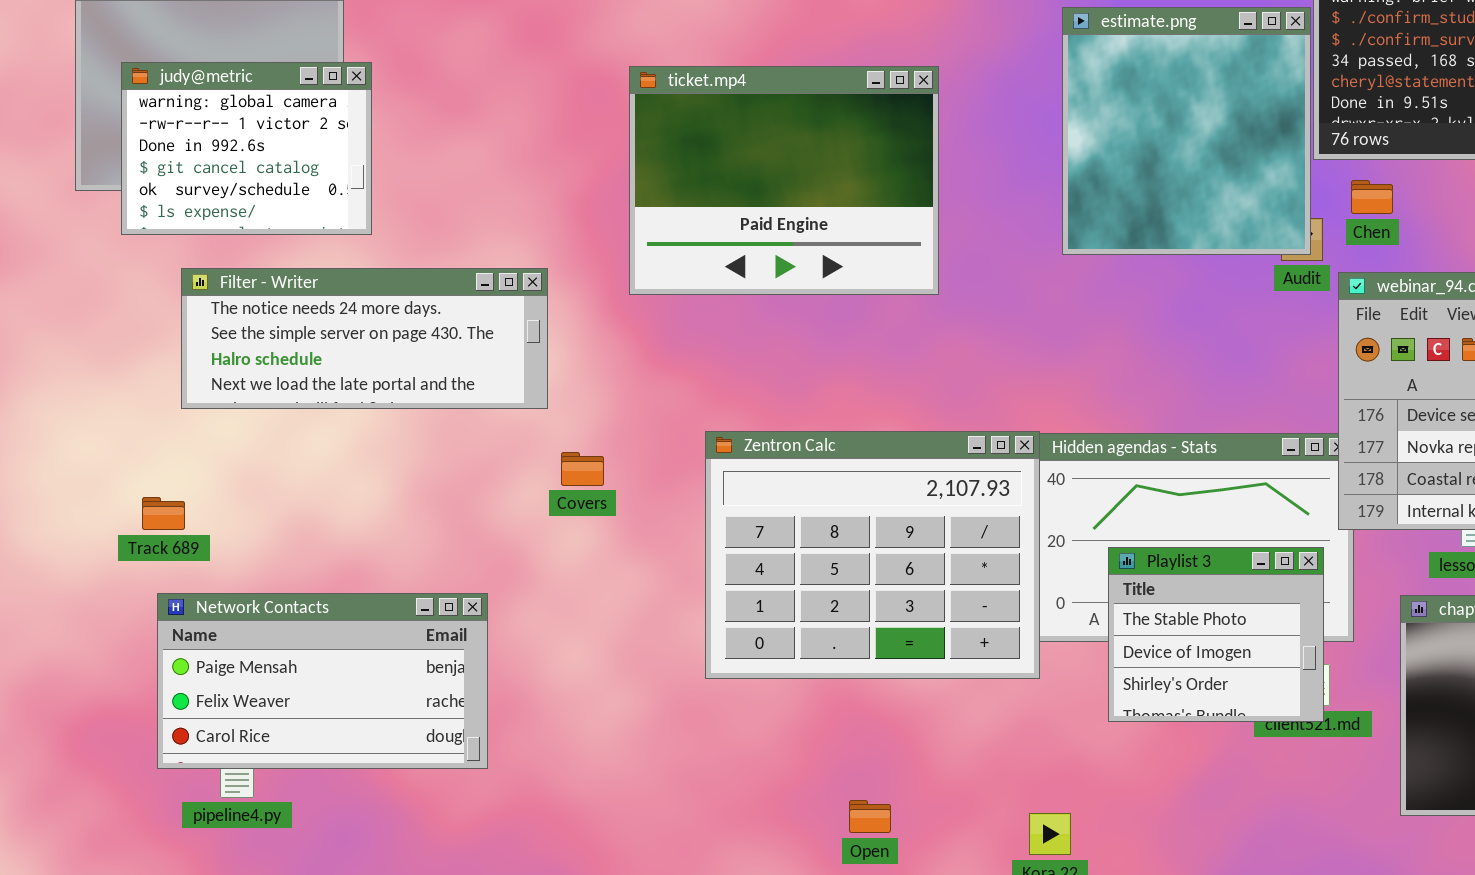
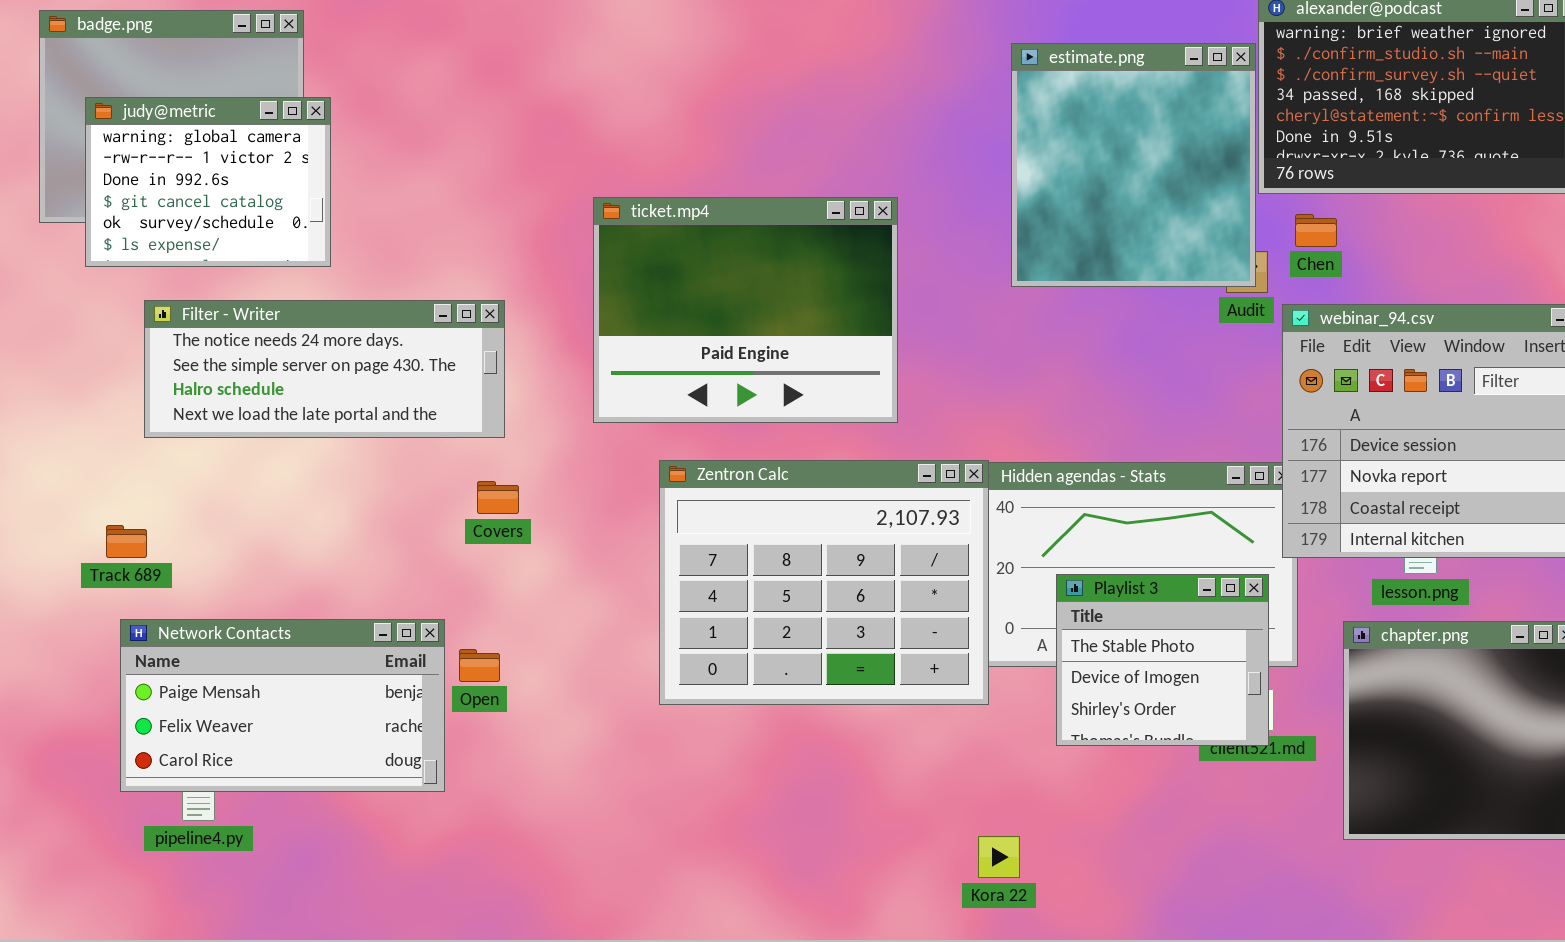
ticket.mp4: [629,66,939,295] -> [593,197,898,423], moved
Covers: [561,452,604,486] -> [477,481,519,514], moved
Open: [849,800,891,833] -> [459,649,500,682], moved

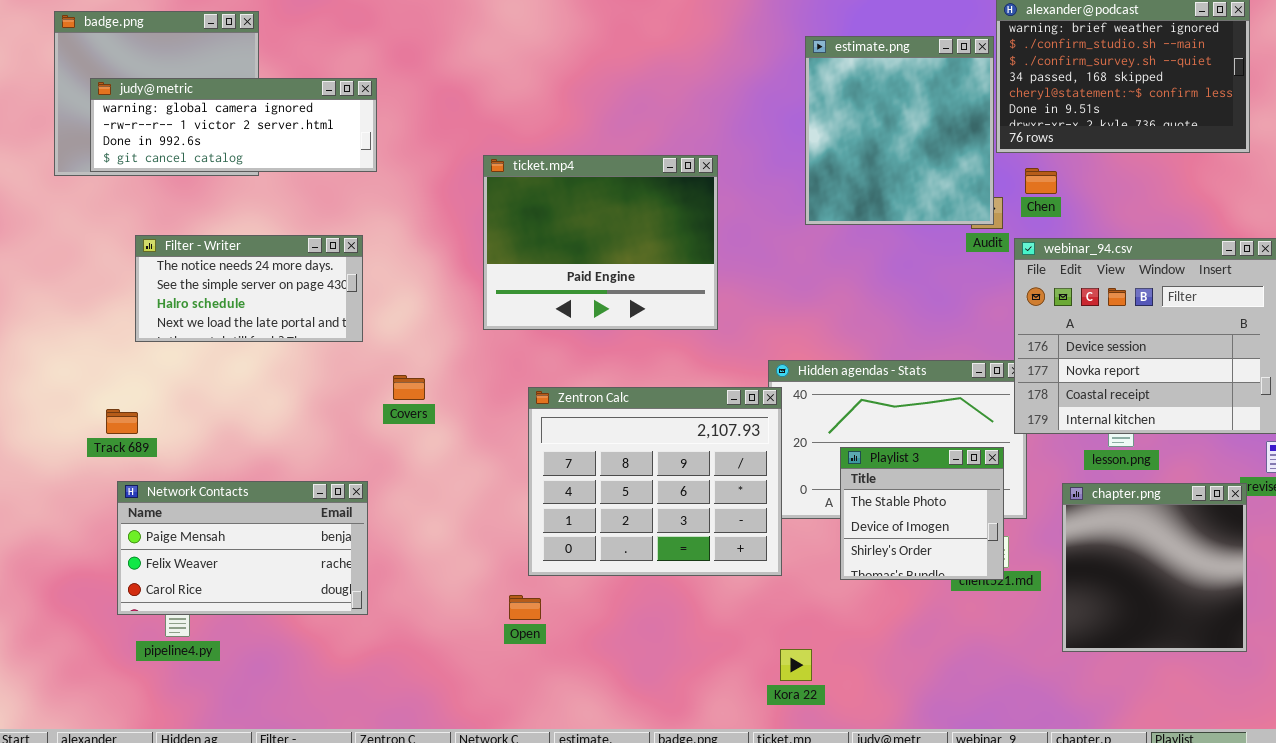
judy@metric: [85,97,331,267] -> [90,78,377,172], resized
Filter - Writer: [144,300,505,438] -> [135,235,363,342], resized
Zentron Calc: [659,460,989,705] -> [528,387,782,576], moved
Open: [459,649,500,682] -> [509,595,541,620], moved

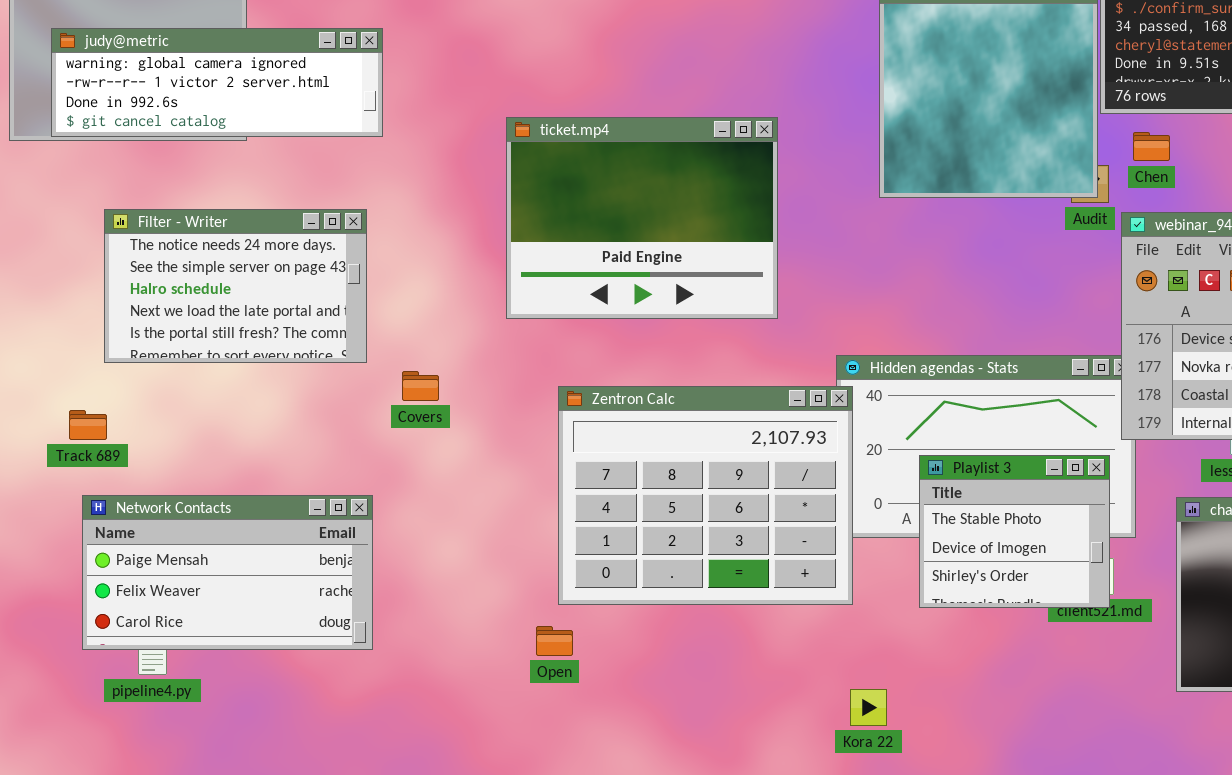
Filter - Writer: [135,235,363,342] -> [104,209,367,363], resized

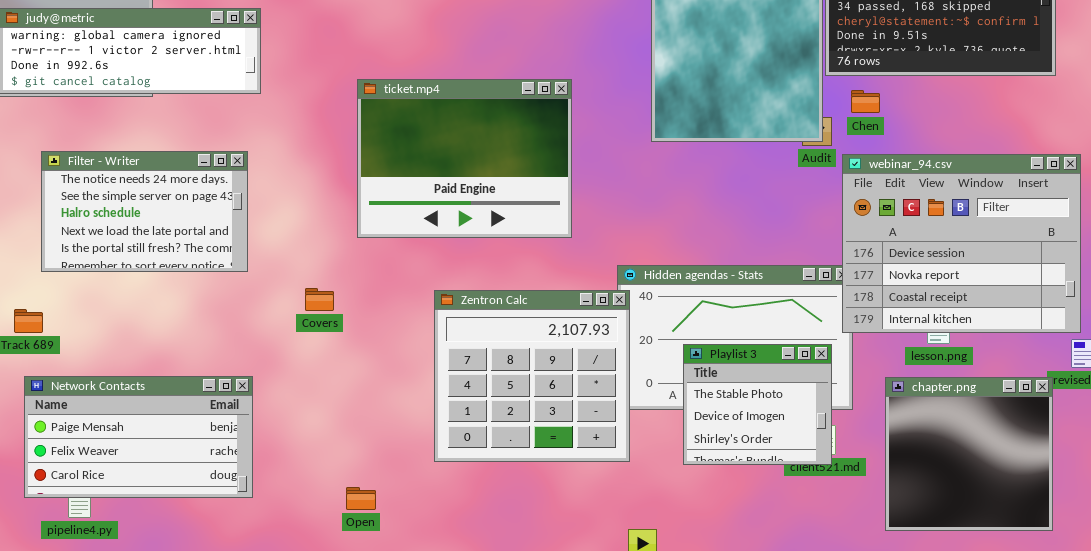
Covers: [402,371,439,401] -> [305,288,334,311], moved
Zentron Calc: [558,386,853,605] -> [434,290,630,462], resized
Open: [536,626,573,656] -> [346,487,376,510], moved

